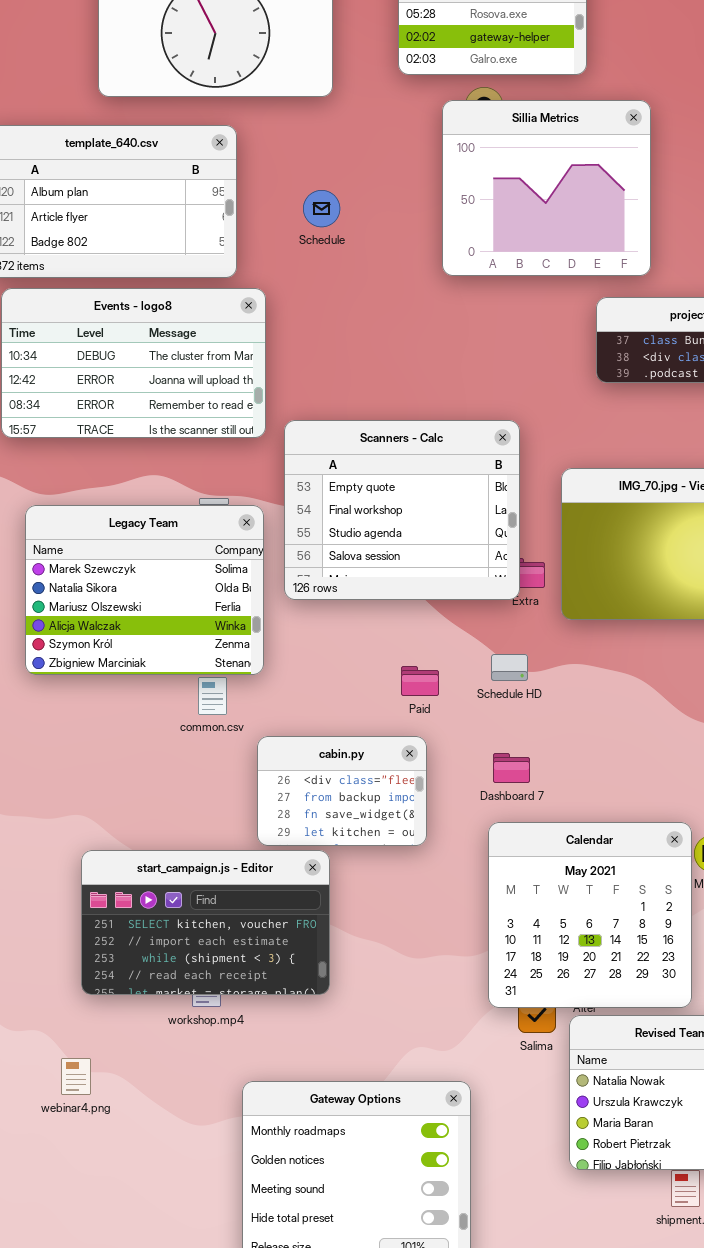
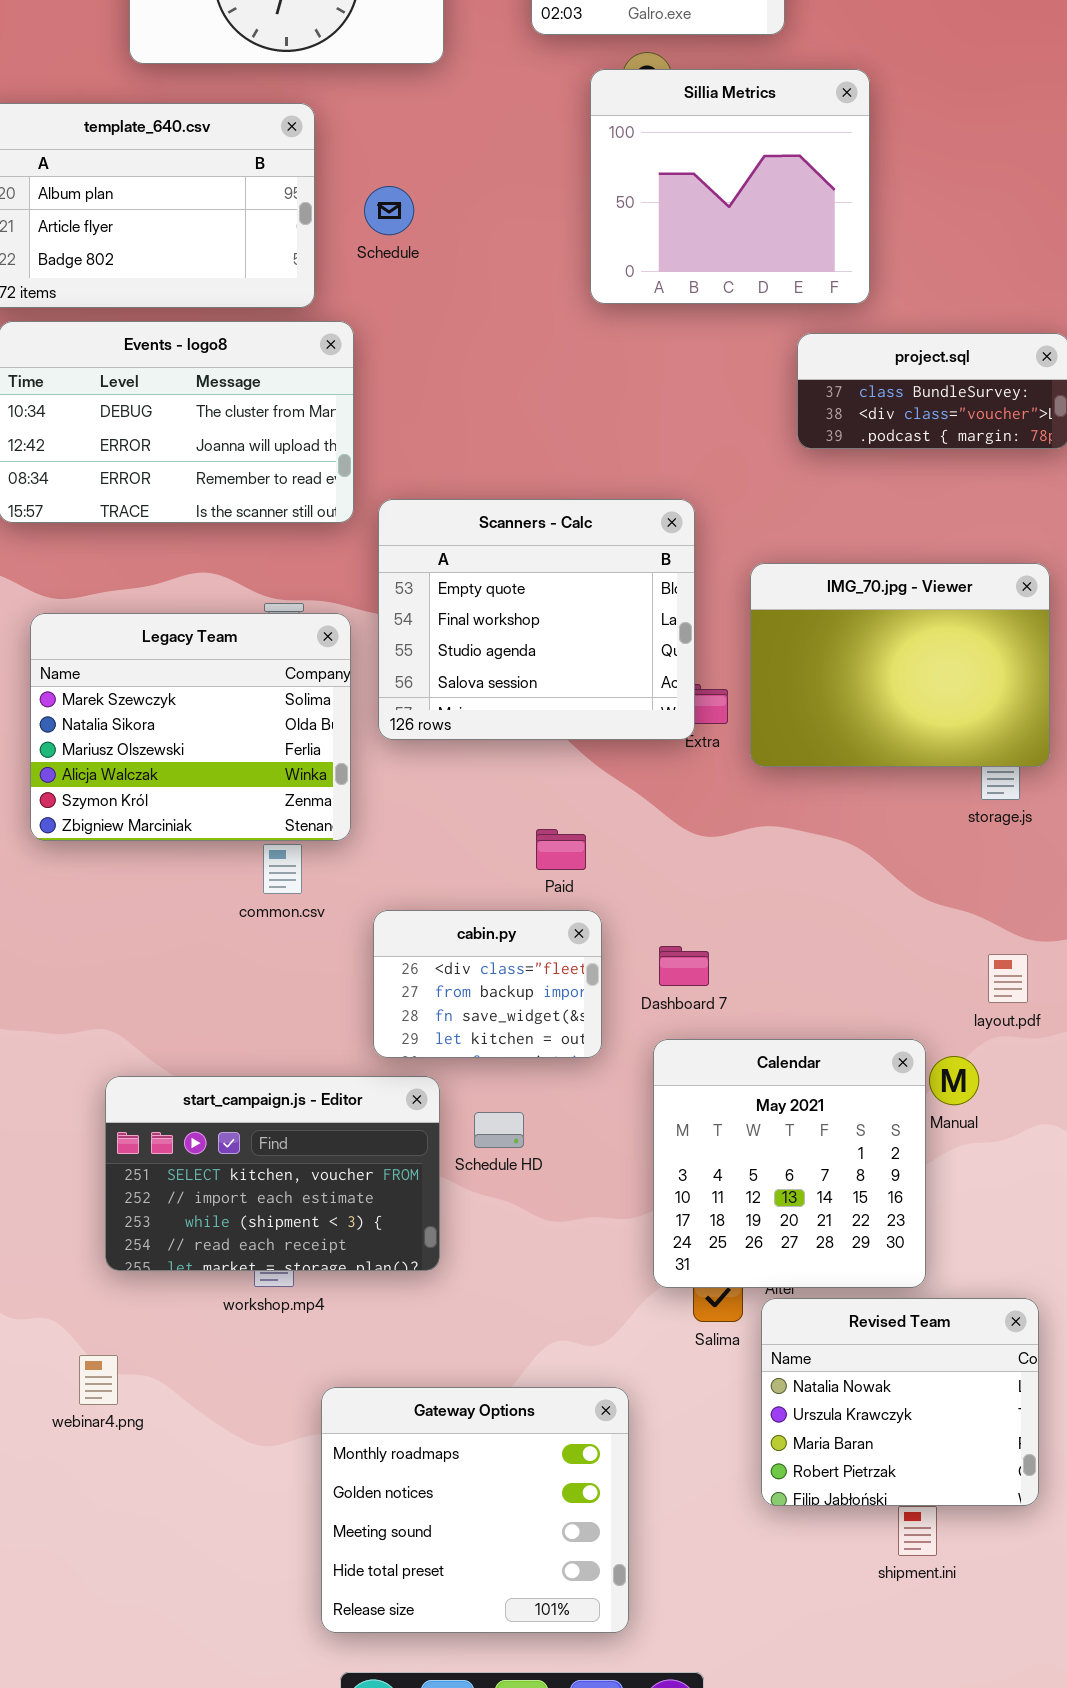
Schedule: [303,190,340,227] -> [364,186,414,235], moved
Schedule HD: [491,654,528,681] -> [474,1112,524,1148], moved
cabin.py: [257,736,427,846] -> [373,910,602,1058], moved

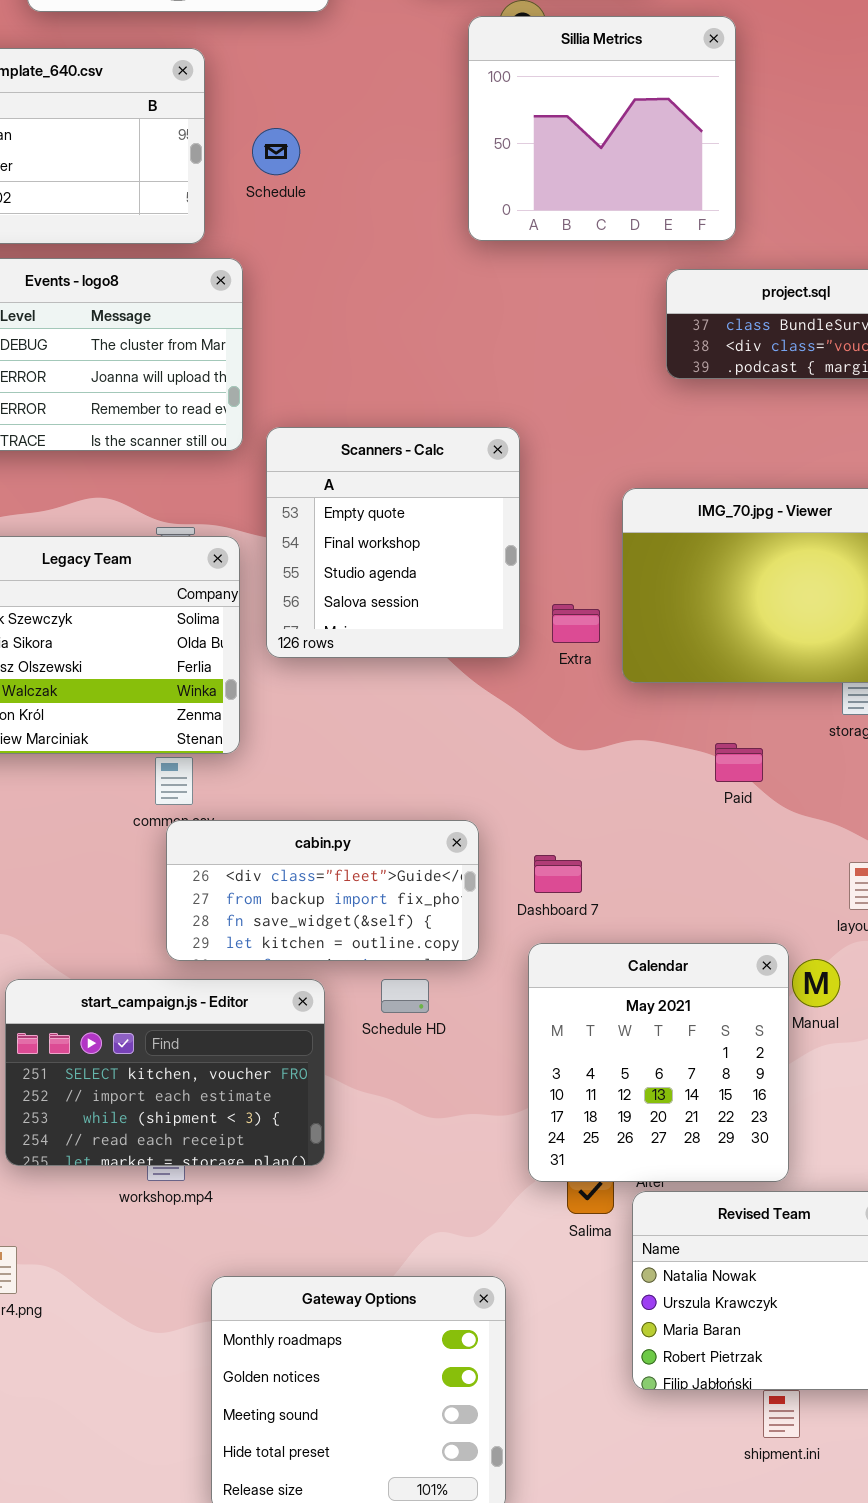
Scanners - Calc: [378,499,695,740] -> [266,427,520,658], resized
Paid: [536,829,586,870] -> [715,743,763,782], moved
cabin.py: [373,910,602,1058] -> [166,820,479,961], resized
Schedule HD: [474,1112,524,1148] -> [381,979,429,1013], moved

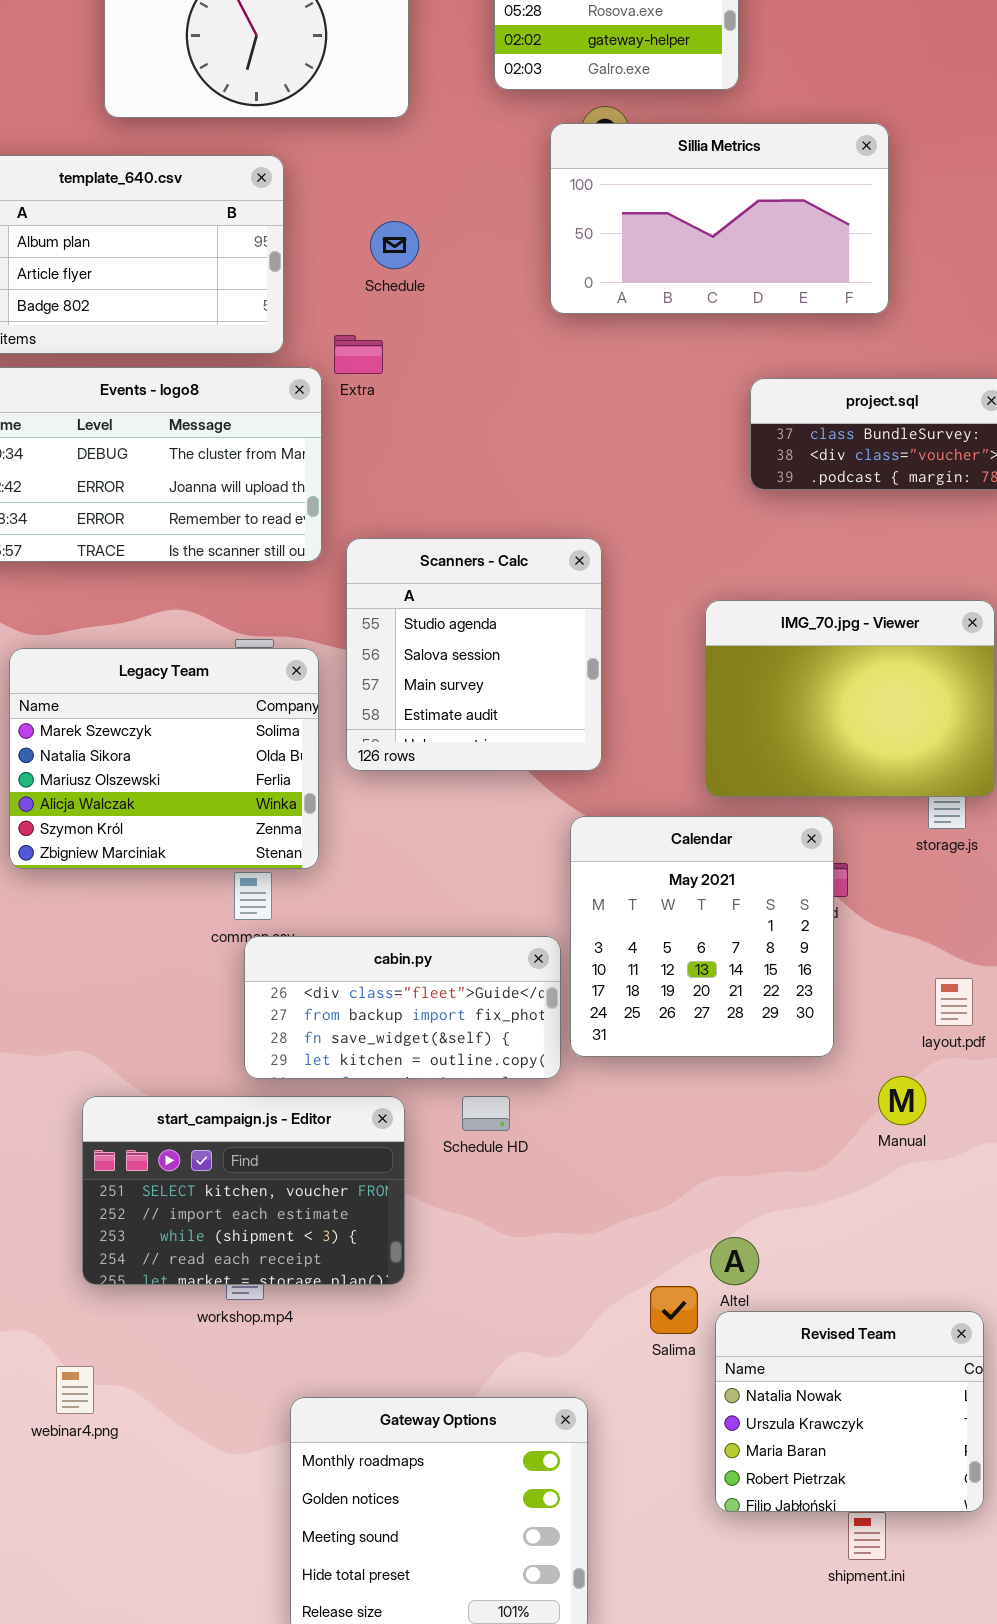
Sillia Metrics: [468,16,736,241] -> [550,123,889,314], resized
Schedule: [252,128,300,175] -> [370,221,419,269], moved
Scanners - Calc: [266,427,520,658] -> [346,538,602,771], scrolled down 2 rows
Extra: [552,604,600,643] -> [334,335,383,374], moved
Calendar: [528,943,789,1182] -> [570,816,834,1057], moved

